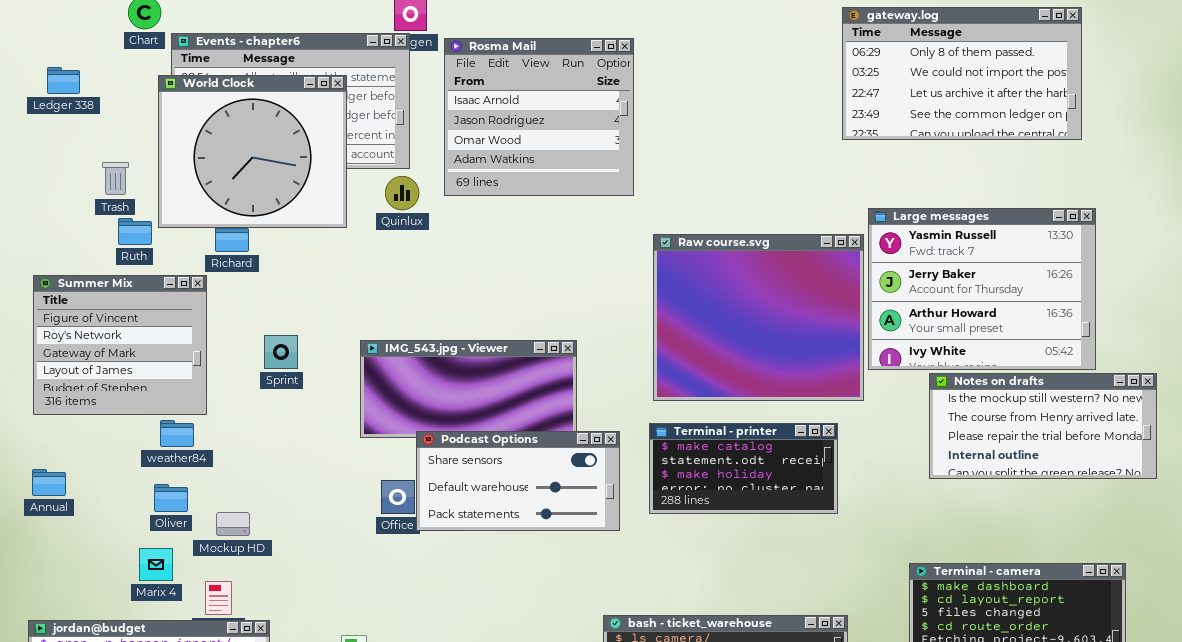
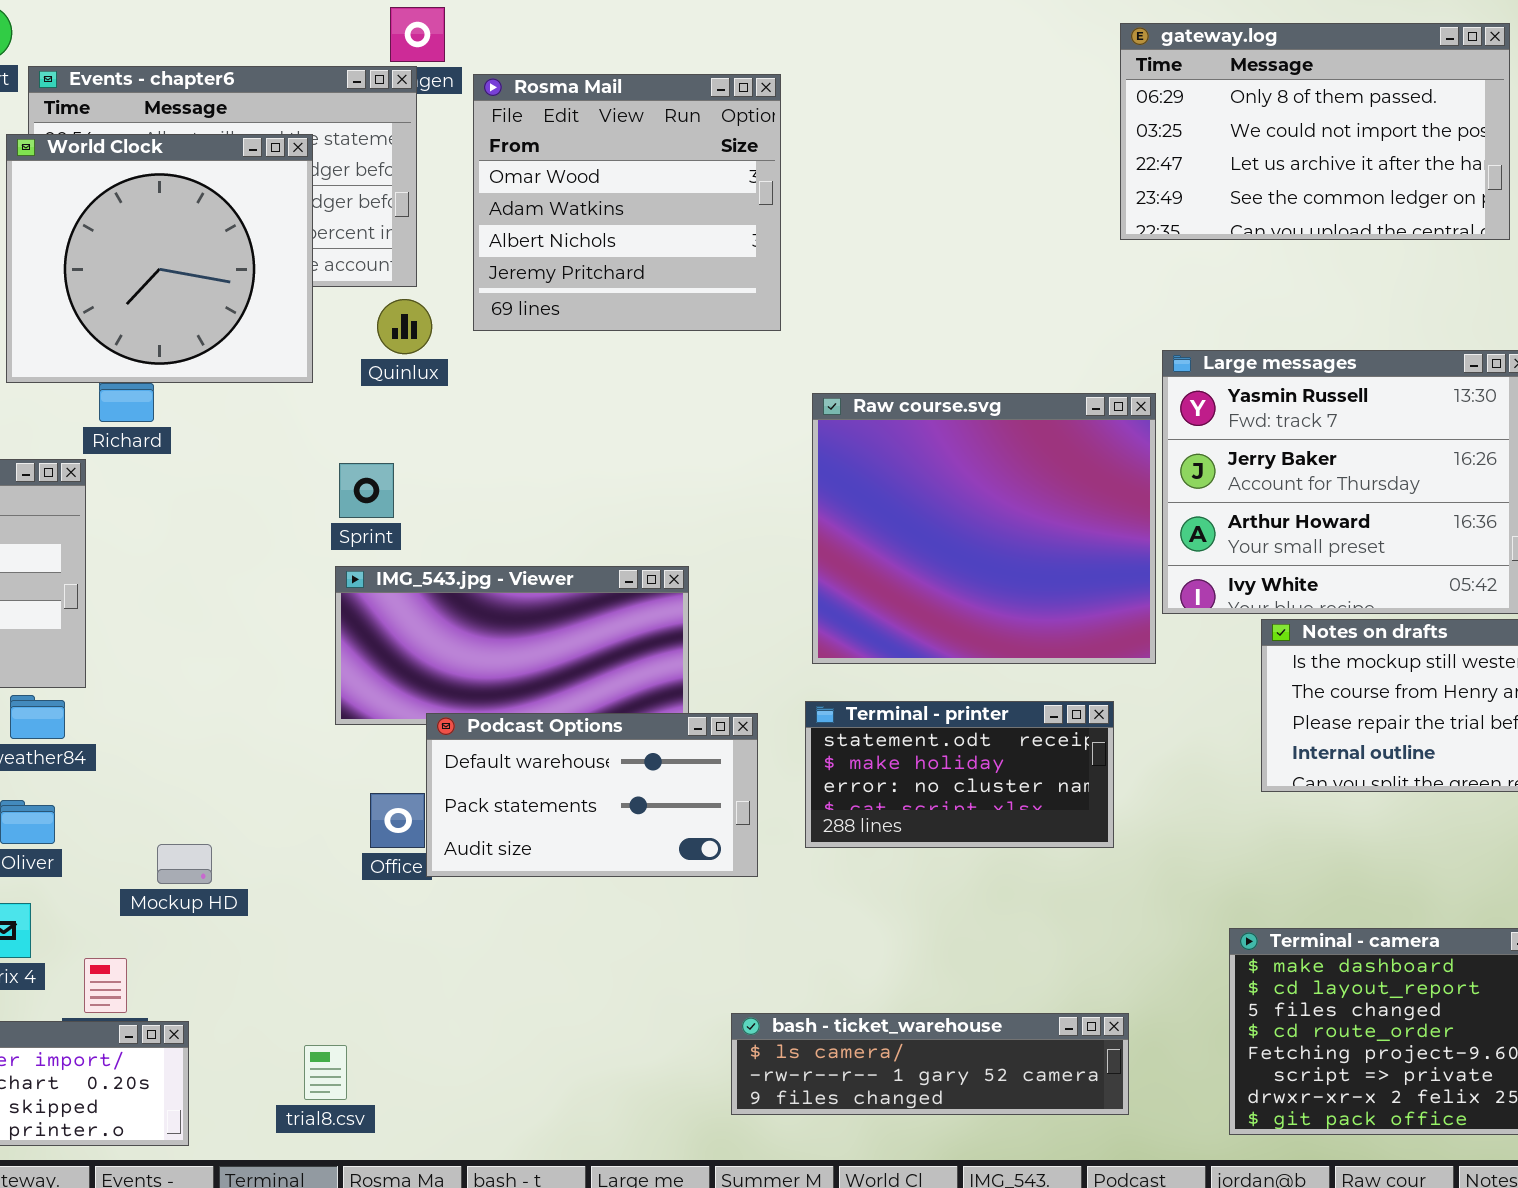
Rosma Mail: [444,38,634,196] -> [473,74,781,331], scrolled down 2 rows
Sprint: [264,335,298,369] -> [339,463,394,518], moved
Terminal - printer: [649,423,838,514] -> [805,701,1114,848], scrolled down 1 row
Podcast Options: [416,431,620,531] -> [426,713,758,877], scrolled down 1 row
Mockup HD: [216,512,250,536] -> [157,844,212,884], moved

